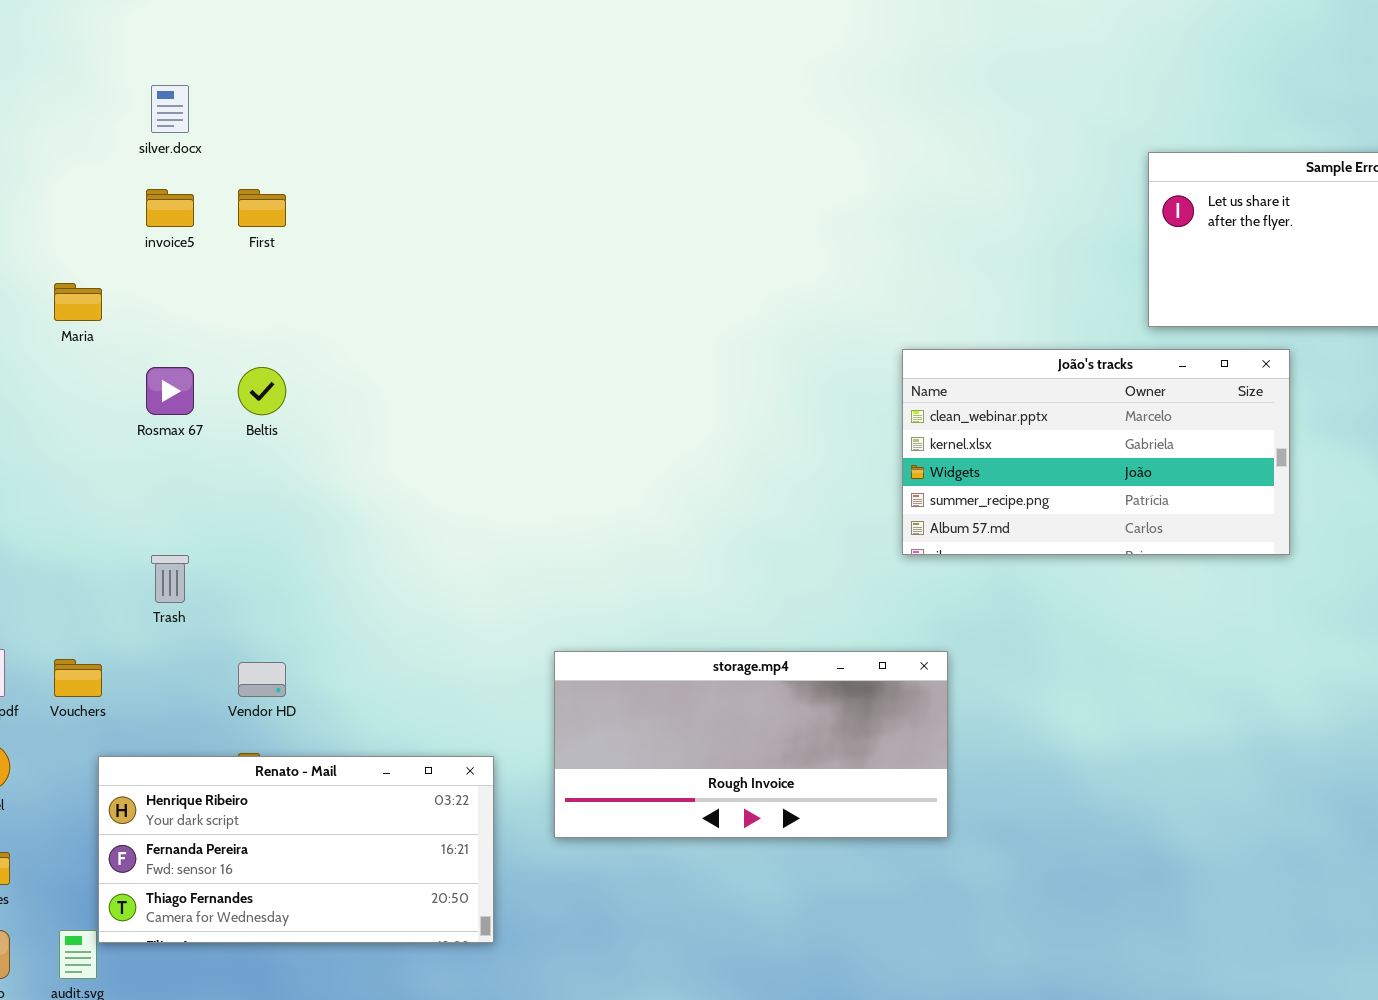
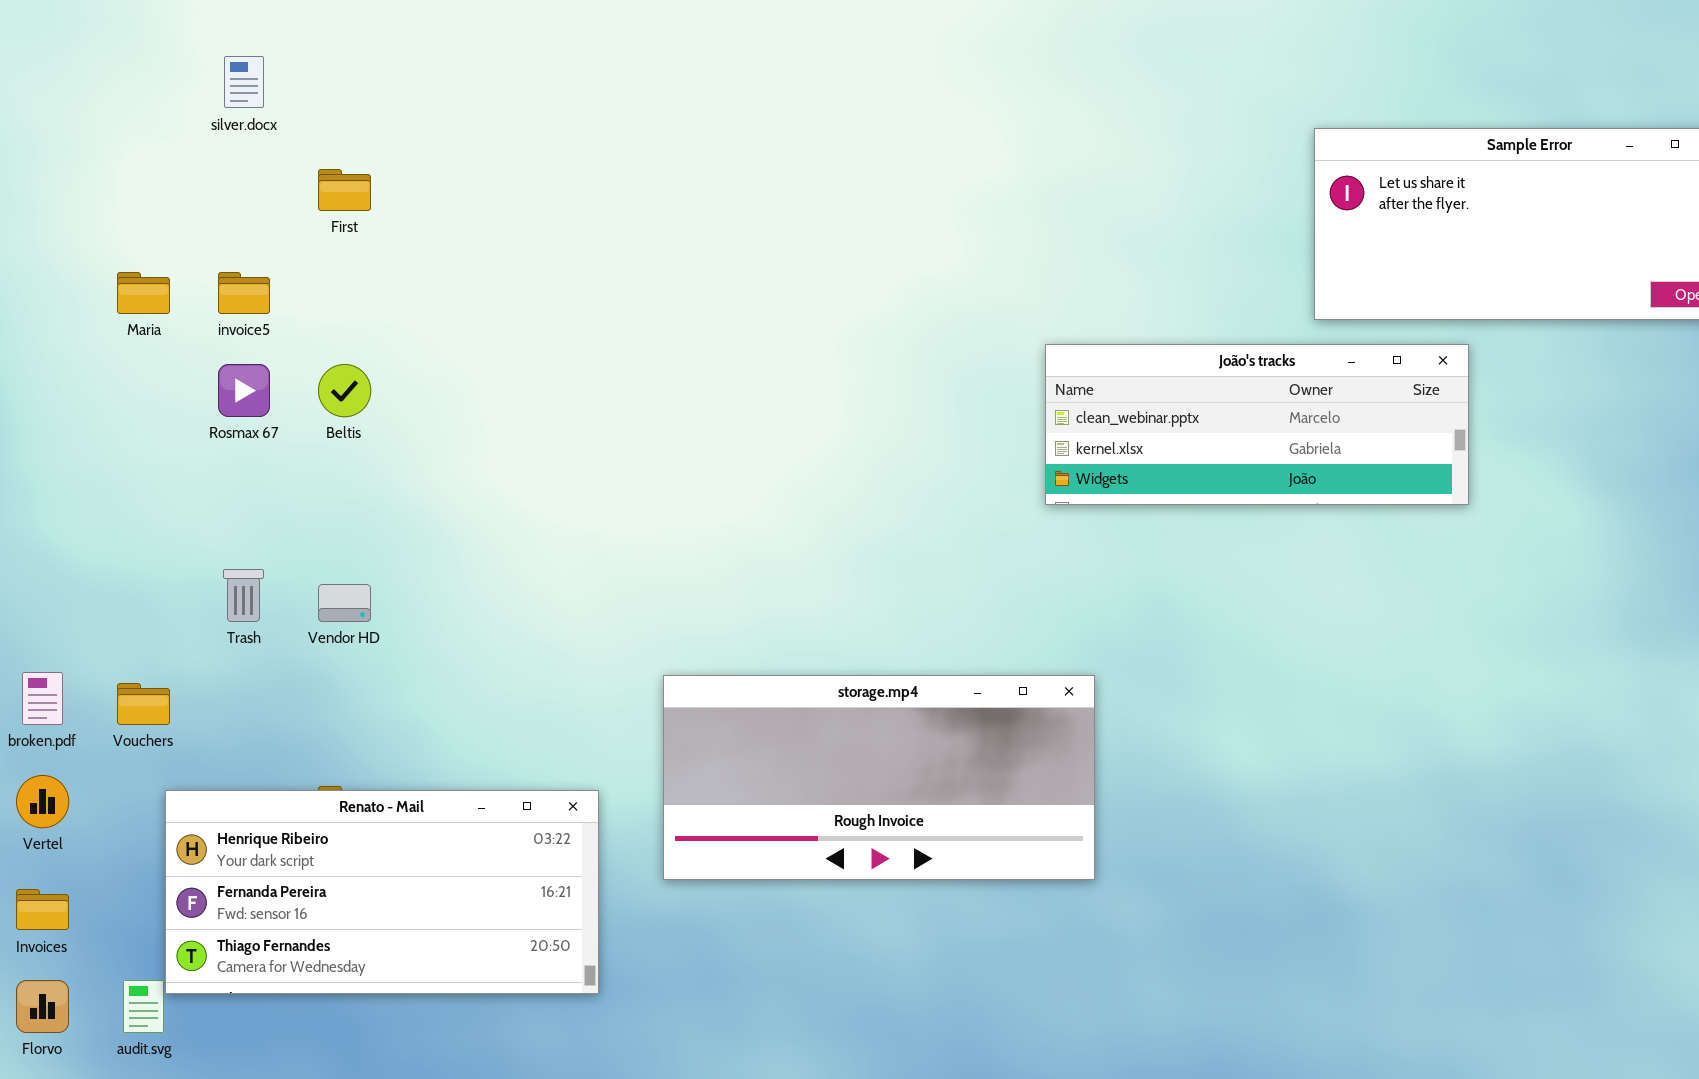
invoice5: [146,189,194,227] -> [218,272,270,314], moved
João's tracks: [902,349,1290,555] -> [1045,344,1469,505], resized
Vendor HD: [238,662,286,697] -> [318,584,371,622], moved

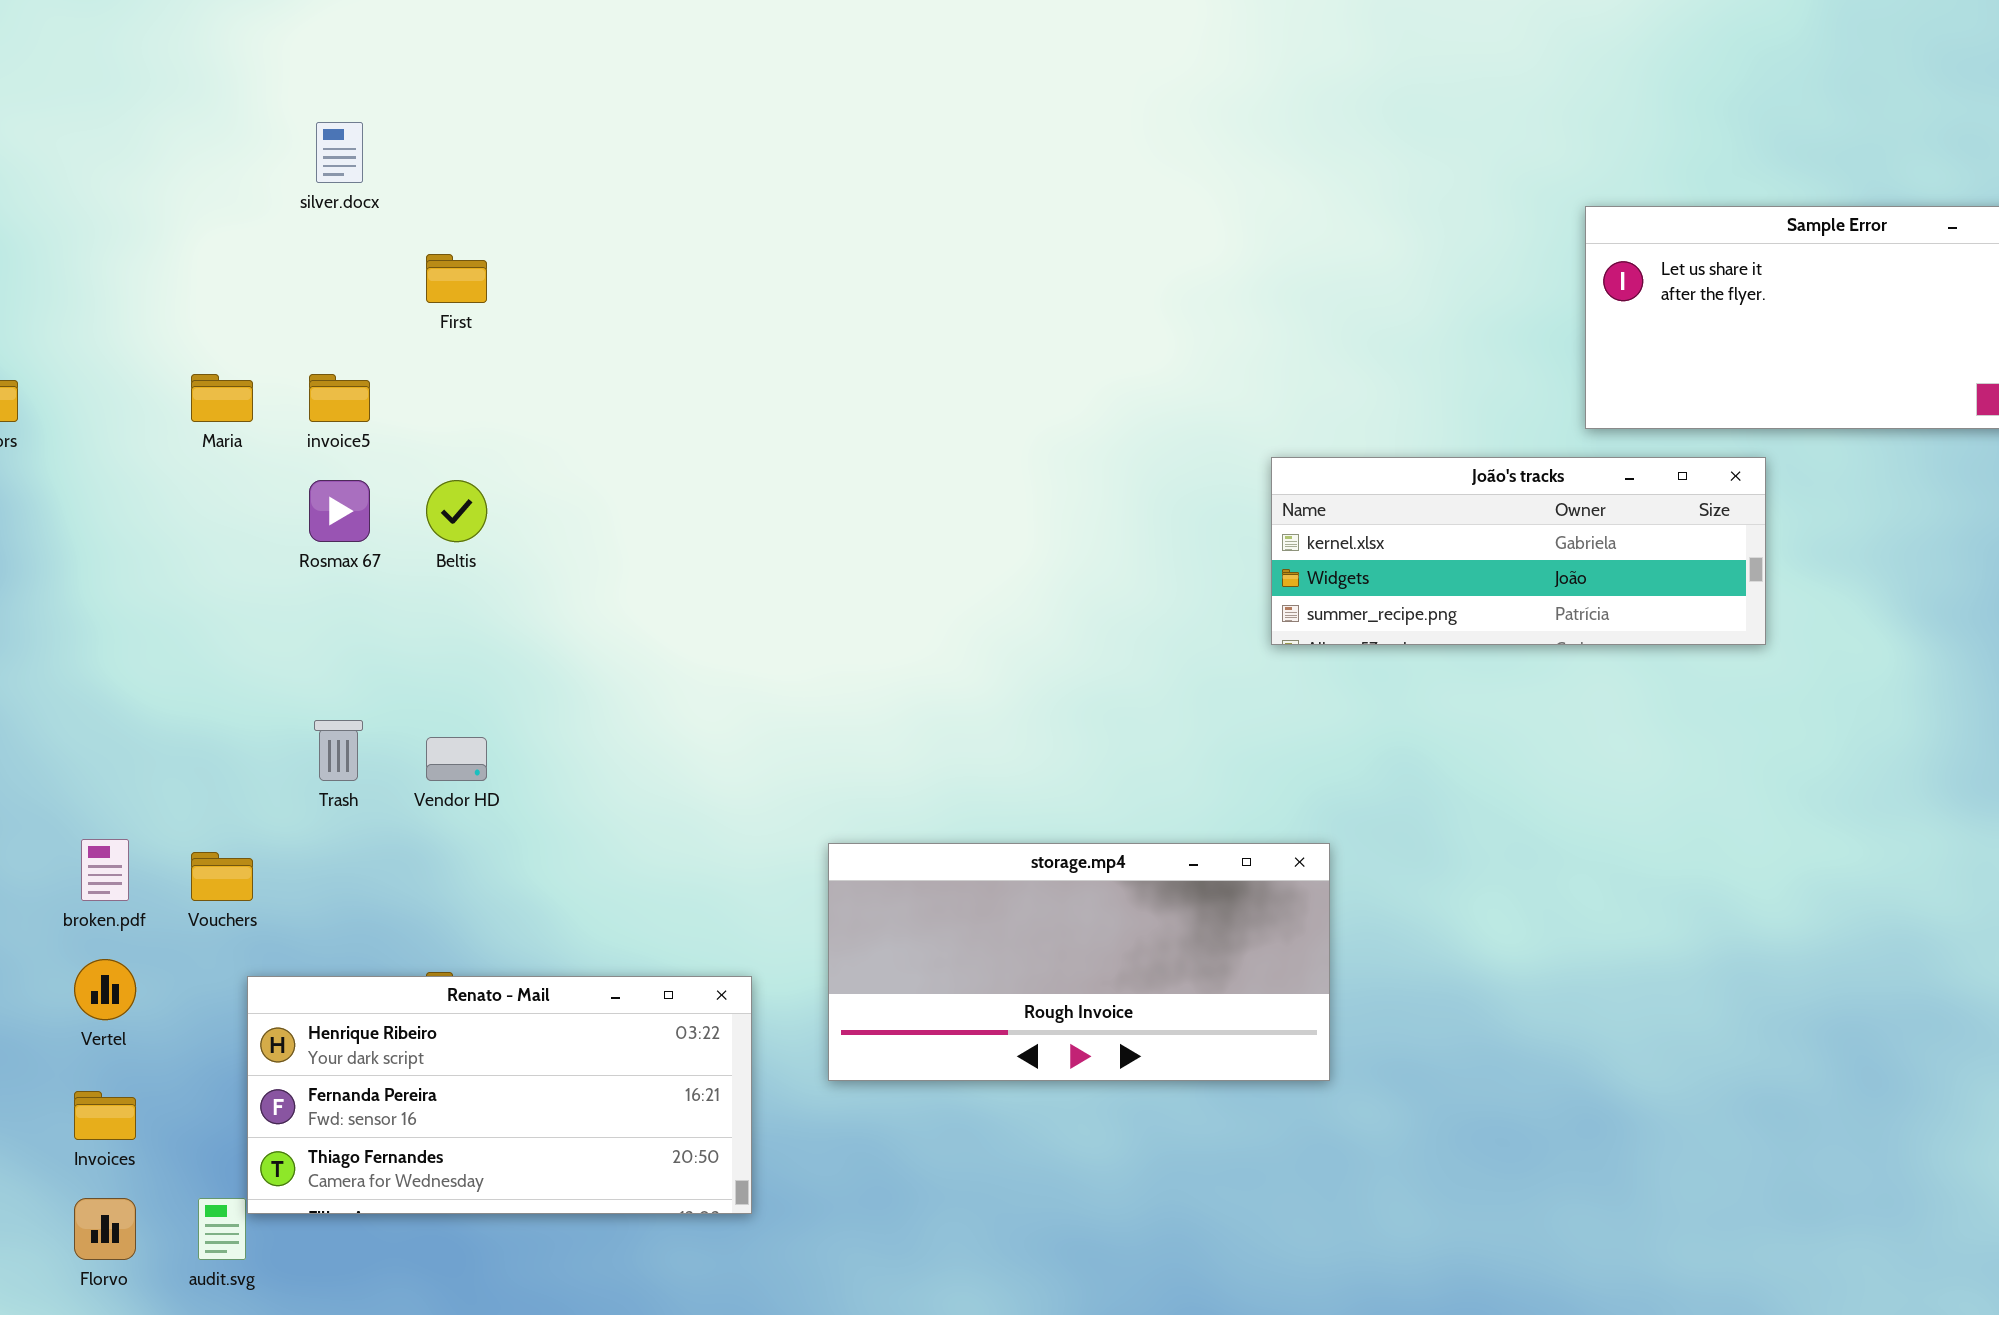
João's tracks: [1045,344,1469,505] -> [1271,457,1766,645], scrolled down 1 row

